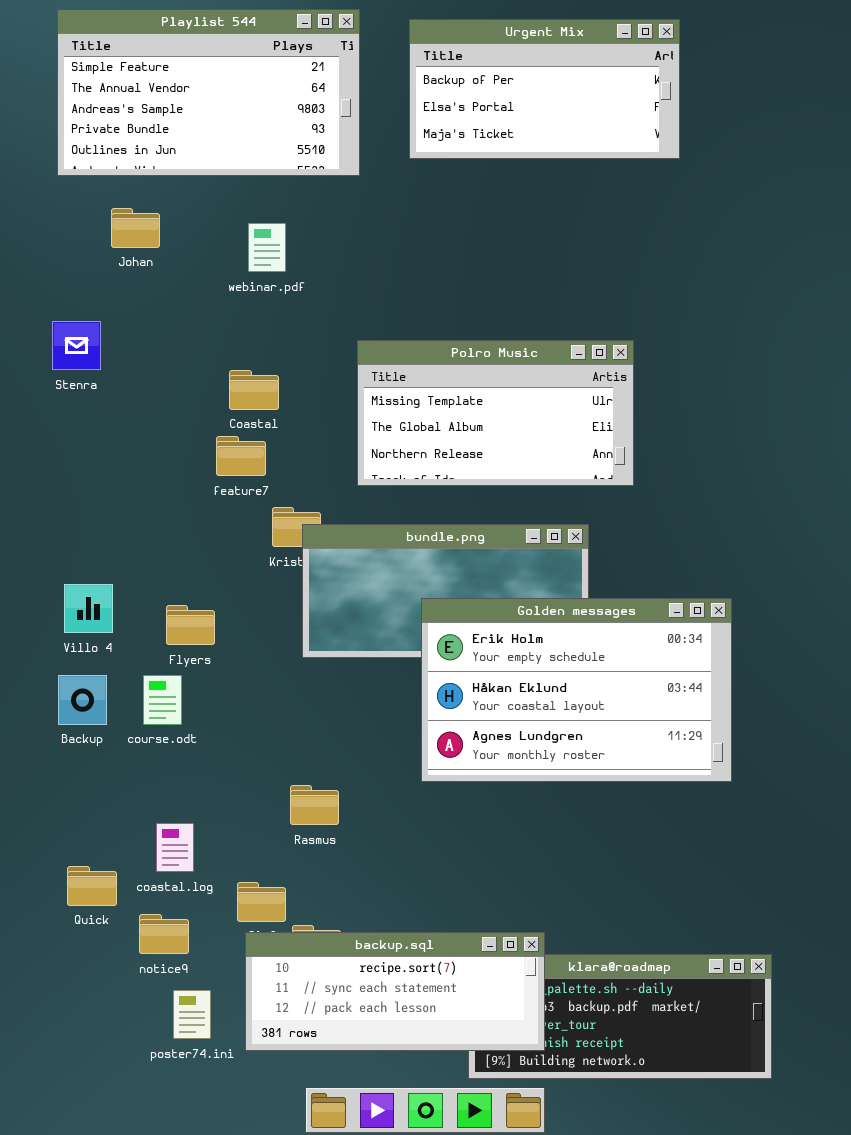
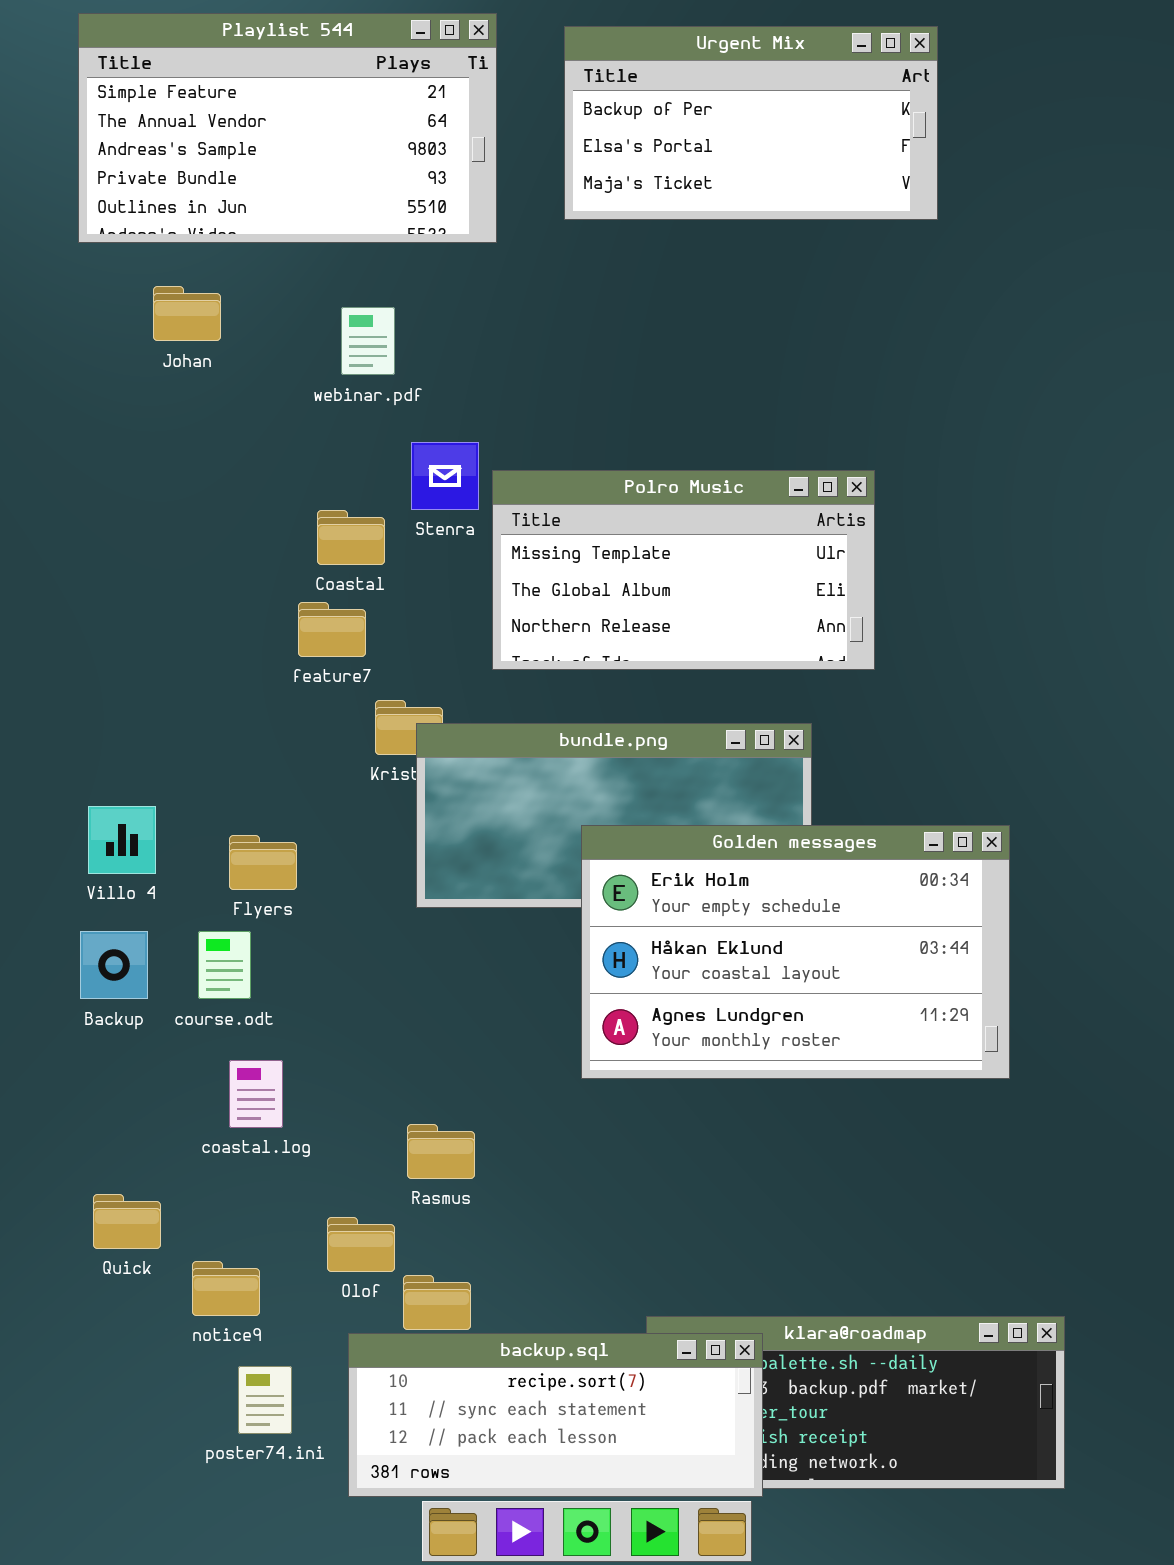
Stenra: [52,321,101,370] -> [411,442,479,510], moved
Rasmus: [290,785,339,825] -> [407,1124,475,1179], moved
coastal.log: [156,823,194,872] -> [229,1060,283,1128], moved
backup.sql: [245,932,545,1051] -> [348,1333,763,1497], moved

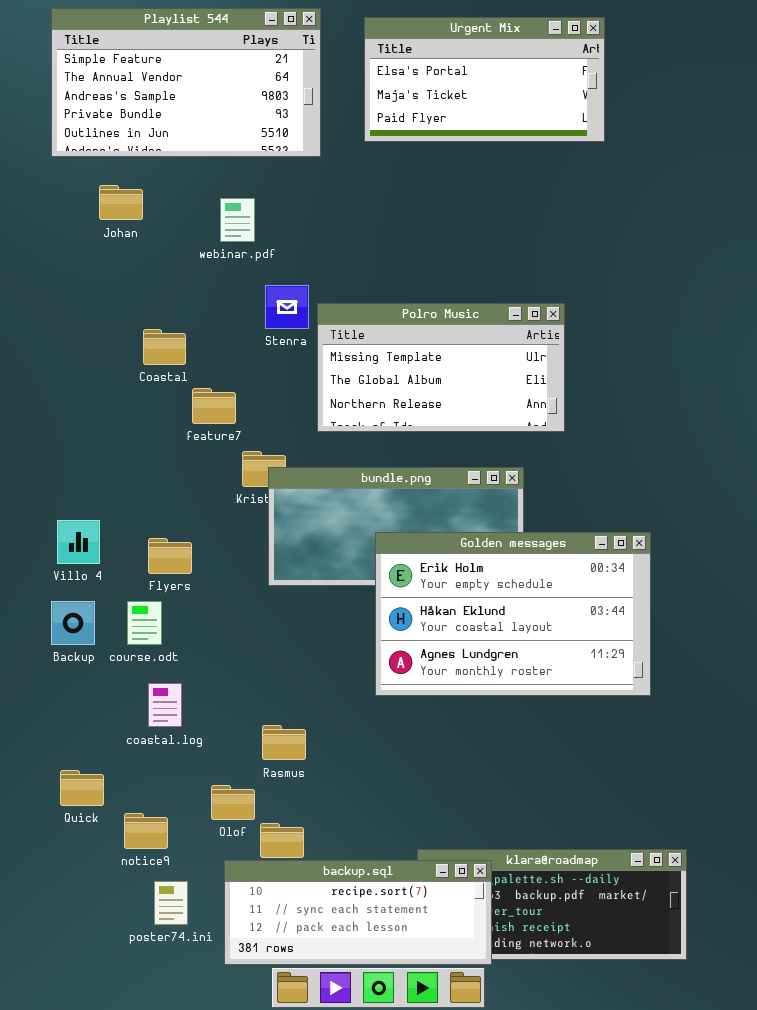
Urgent Mix: [564,26,938,220] -> [364,17,605,142], scrolled down 1 row
Coastal: [317,510,385,565] -> [143,329,186,365], moved

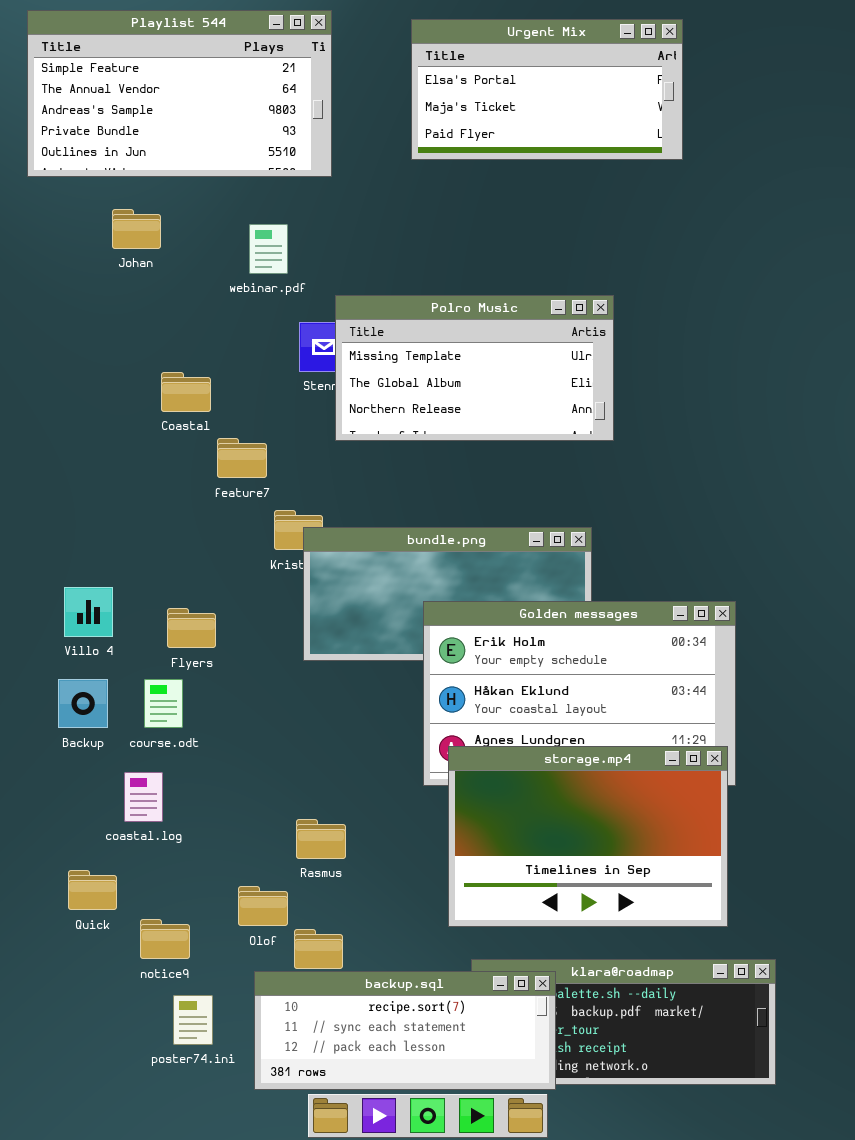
Playlist 544: [51,8,321,157] -> [27,10,332,177], moved
Polro Music: [317,303,565,432] -> [335,295,614,441], moved
storage.mp4: none -> [448,746,728,927], opened
coastal.log: [148,683,182,727] -> [124,772,163,822], moved

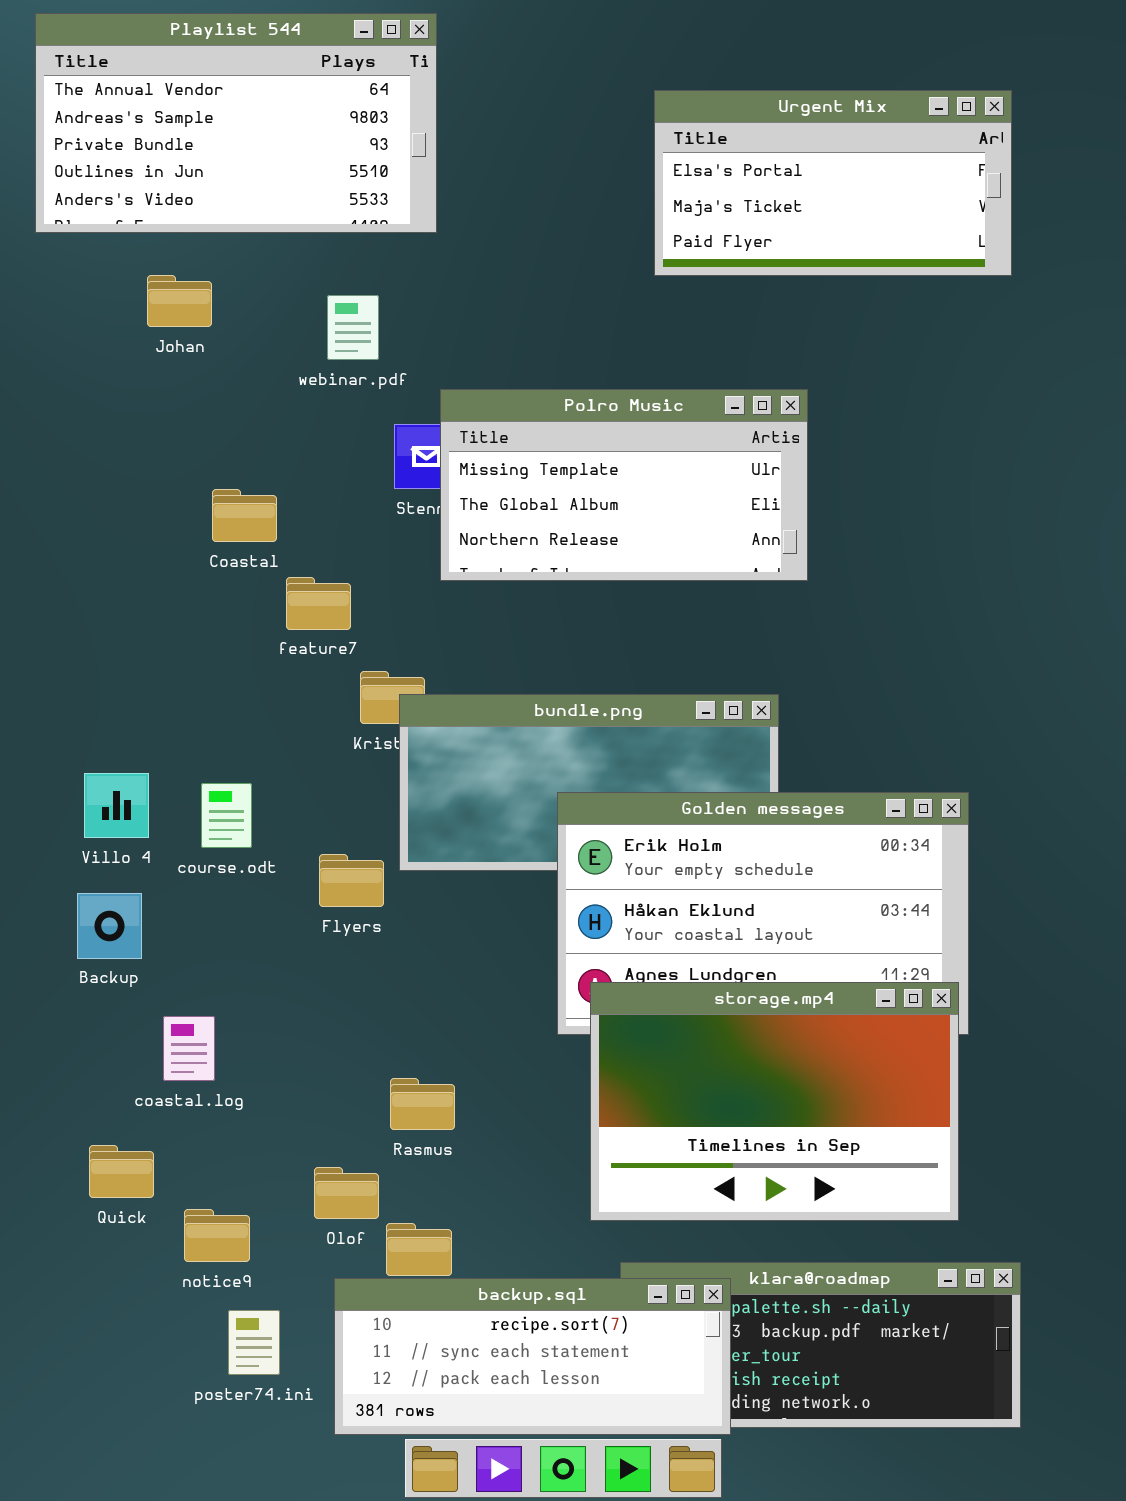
Playlist 544: [27,10,332,177] -> [35,13,437,233], scrolled down 1 row
Urgent Mix: [411,19,683,160] -> [654,90,1012,276], moved
Flyers: [167,608,216,648] -> [319,854,384,907], moved
course.odt: [144,679,183,728] -> [201,783,252,848], moved

